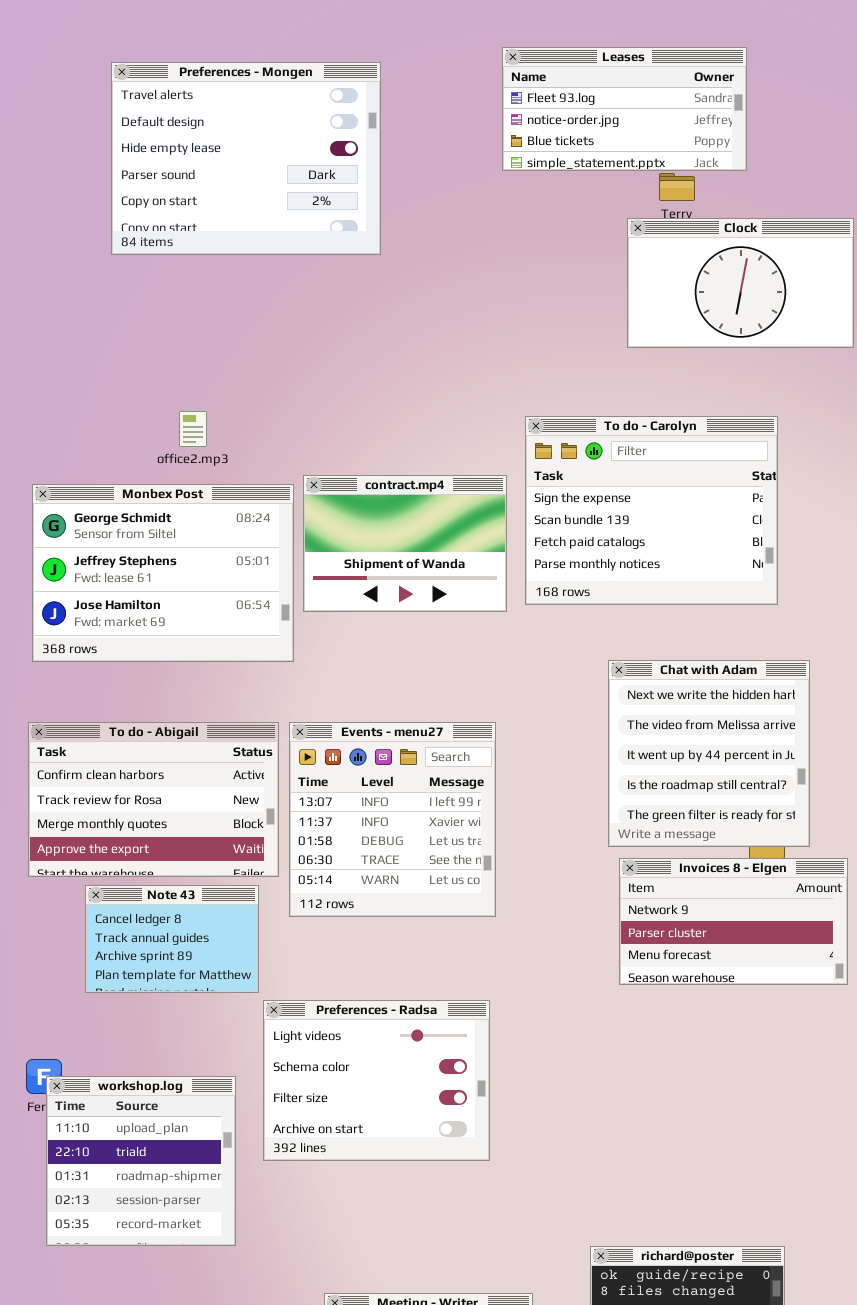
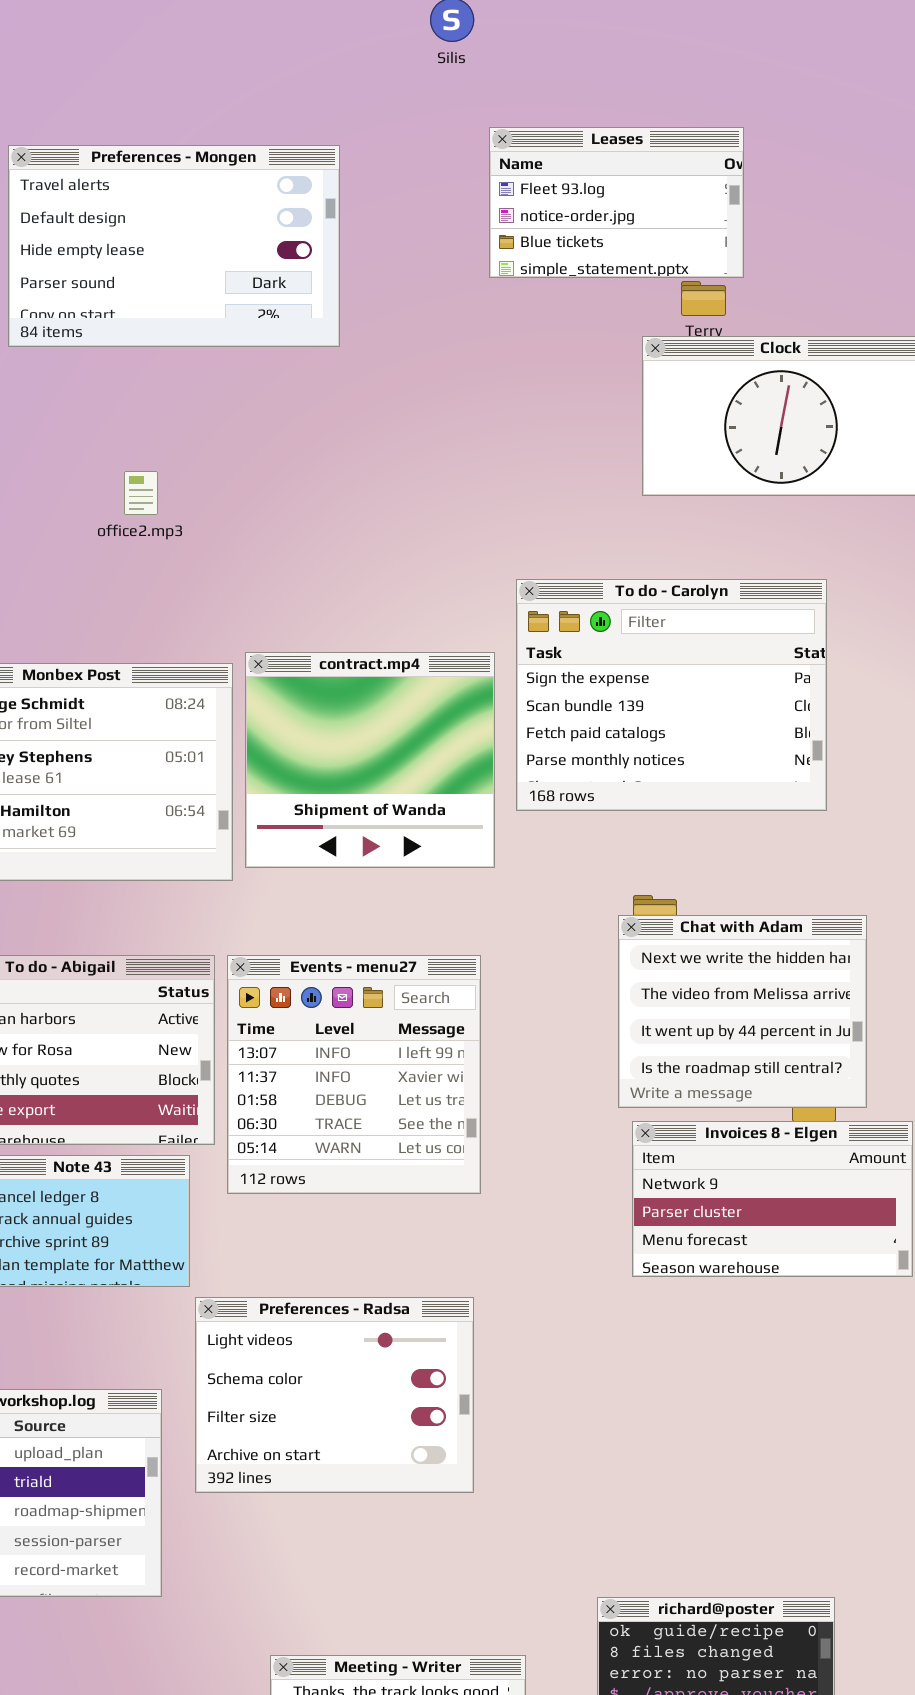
Leases: [502,47,747,171] -> [489,127,744,278], resized
Preferences - Mongen: [111,62,381,255] -> [8,145,340,347], resized
office2.mp3: [179,411,207,447] -> [124,471,158,515], moved
contract.mp4: [303,475,507,612] -> [245,652,495,868], resized
Chat with Adam: [608,660,810,847] -> [618,915,867,1108], resized

